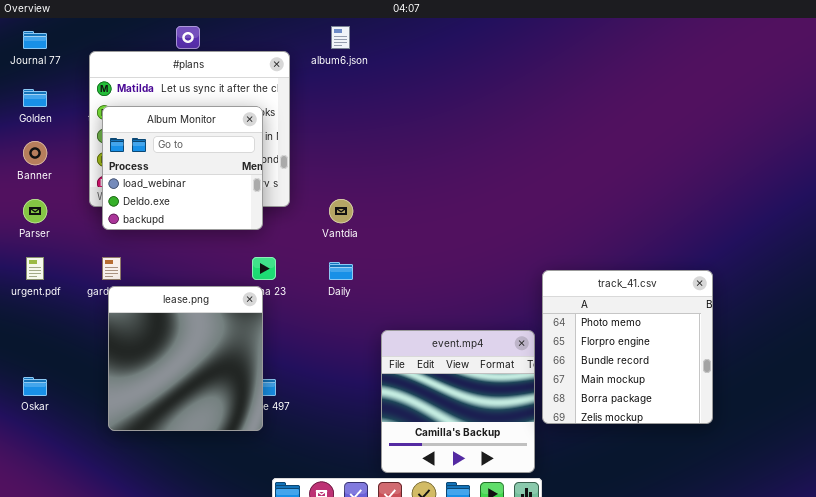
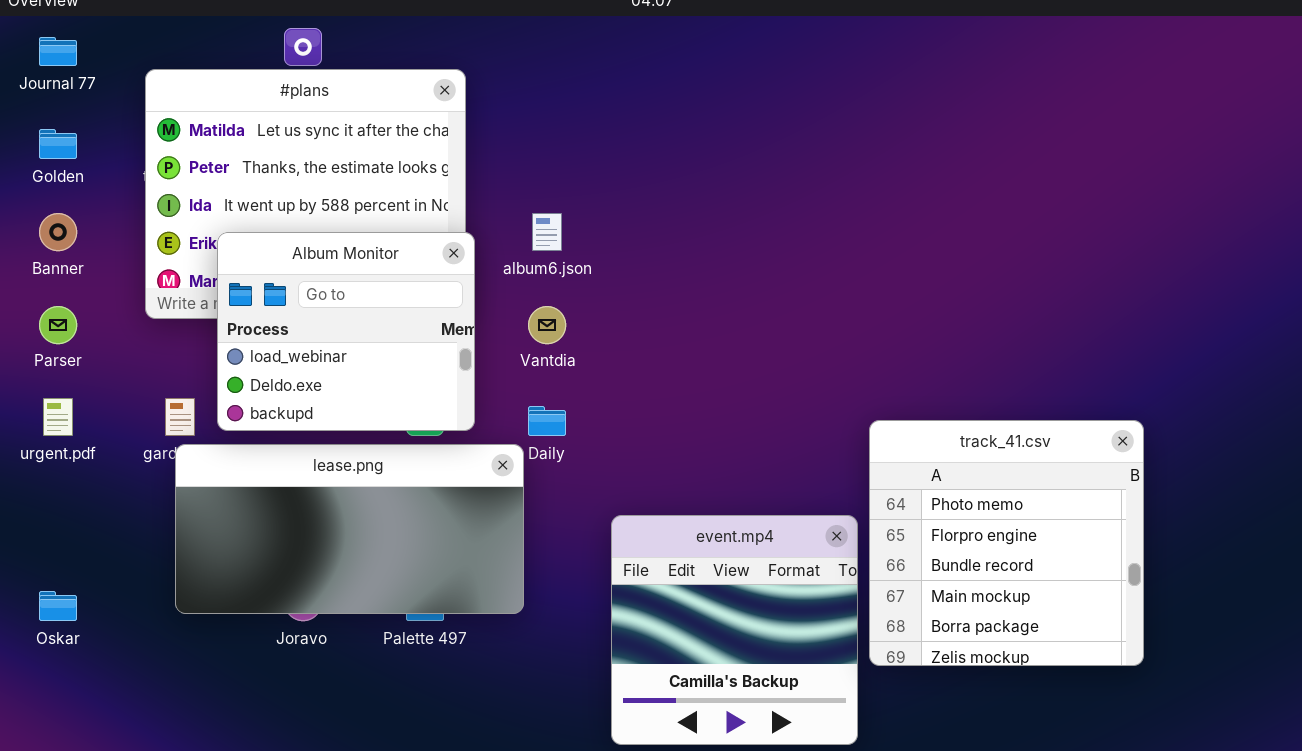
album6.json: [331,26,350,49] -> [532,213,562,251], moved
Album Monitor: [102,106,263,230] -> [217,232,475,431], moved
lease.png: [108,286,263,431] -> [175,444,524,614], resized

